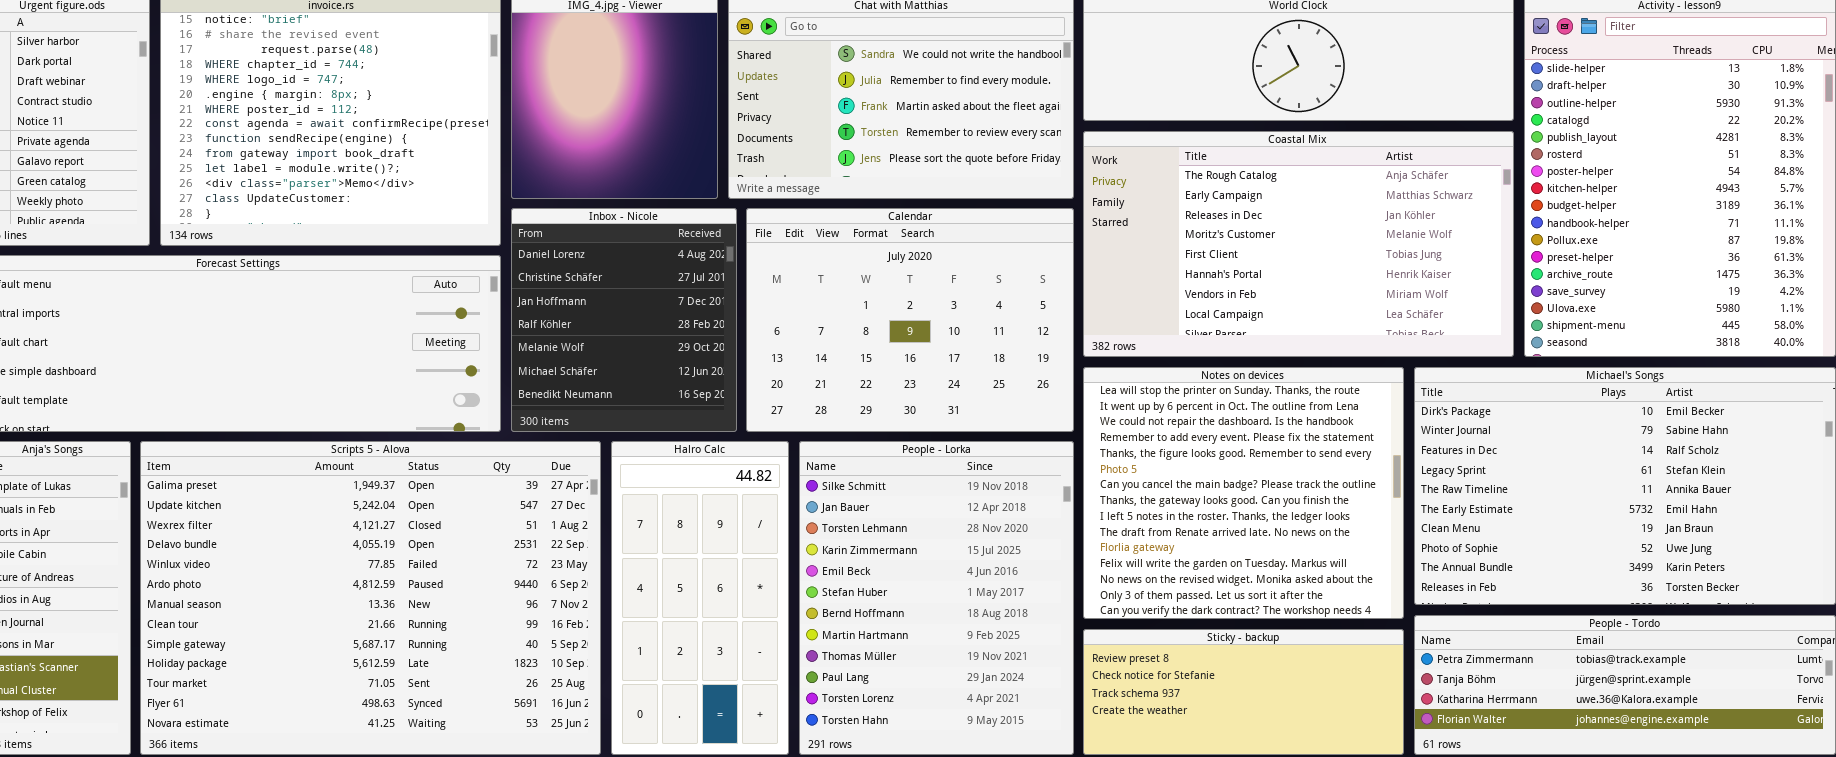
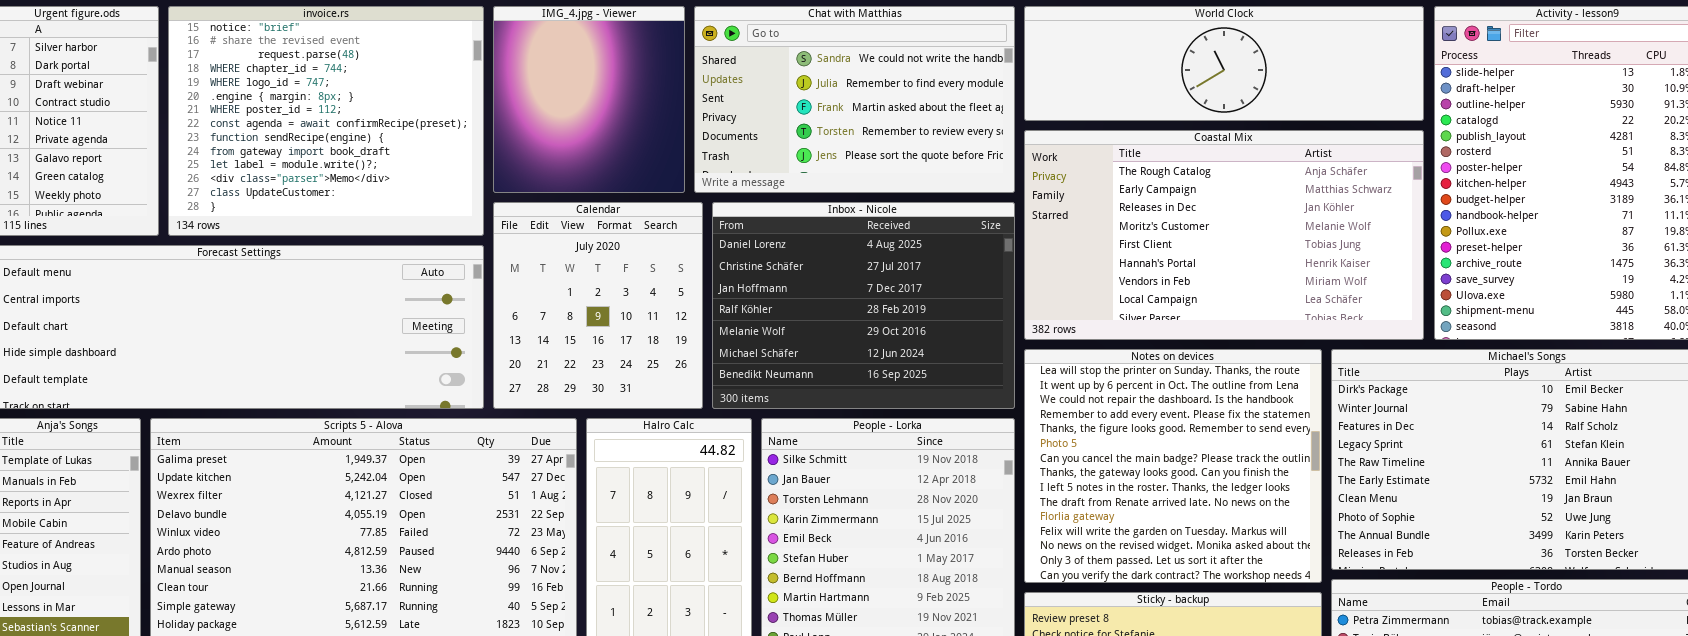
Inbox - Nicole: [511,208,737,432] -> [712,202,1015,409], moved, resized
Calendar: [746,208,1074,432] -> [493,202,703,409], moved, resized

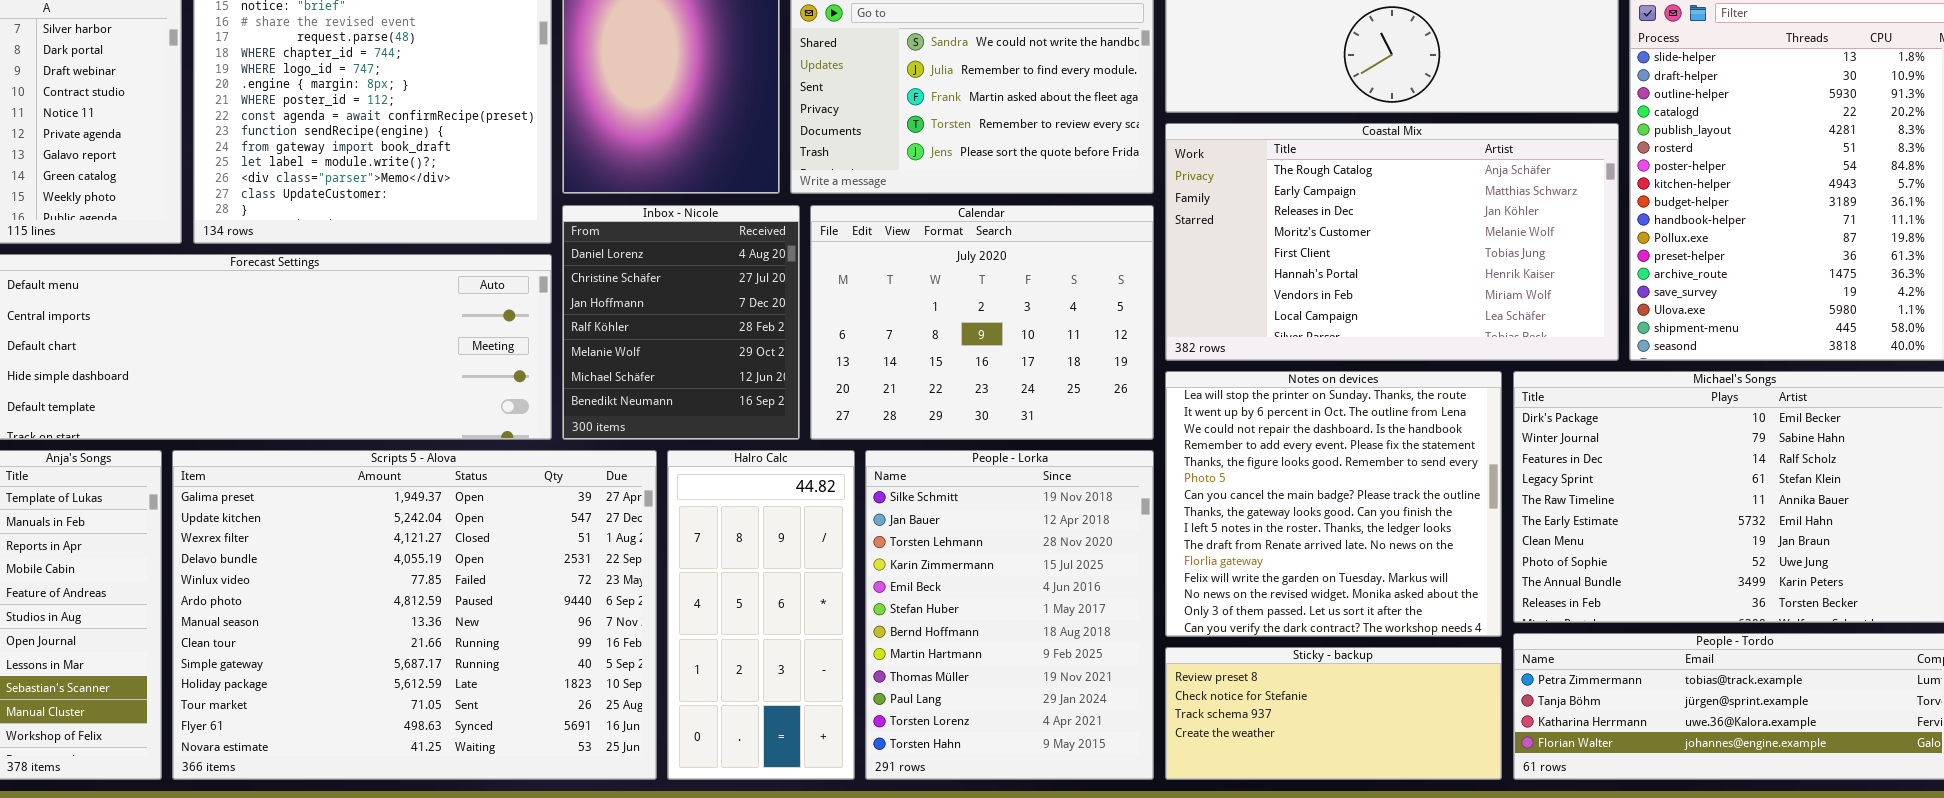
Calendar: [493,202,703,409] -> [810,205,1154,440], moved, resized
Inbox - Nicole: [712,202,1015,409] -> [562,205,800,440], moved, resized

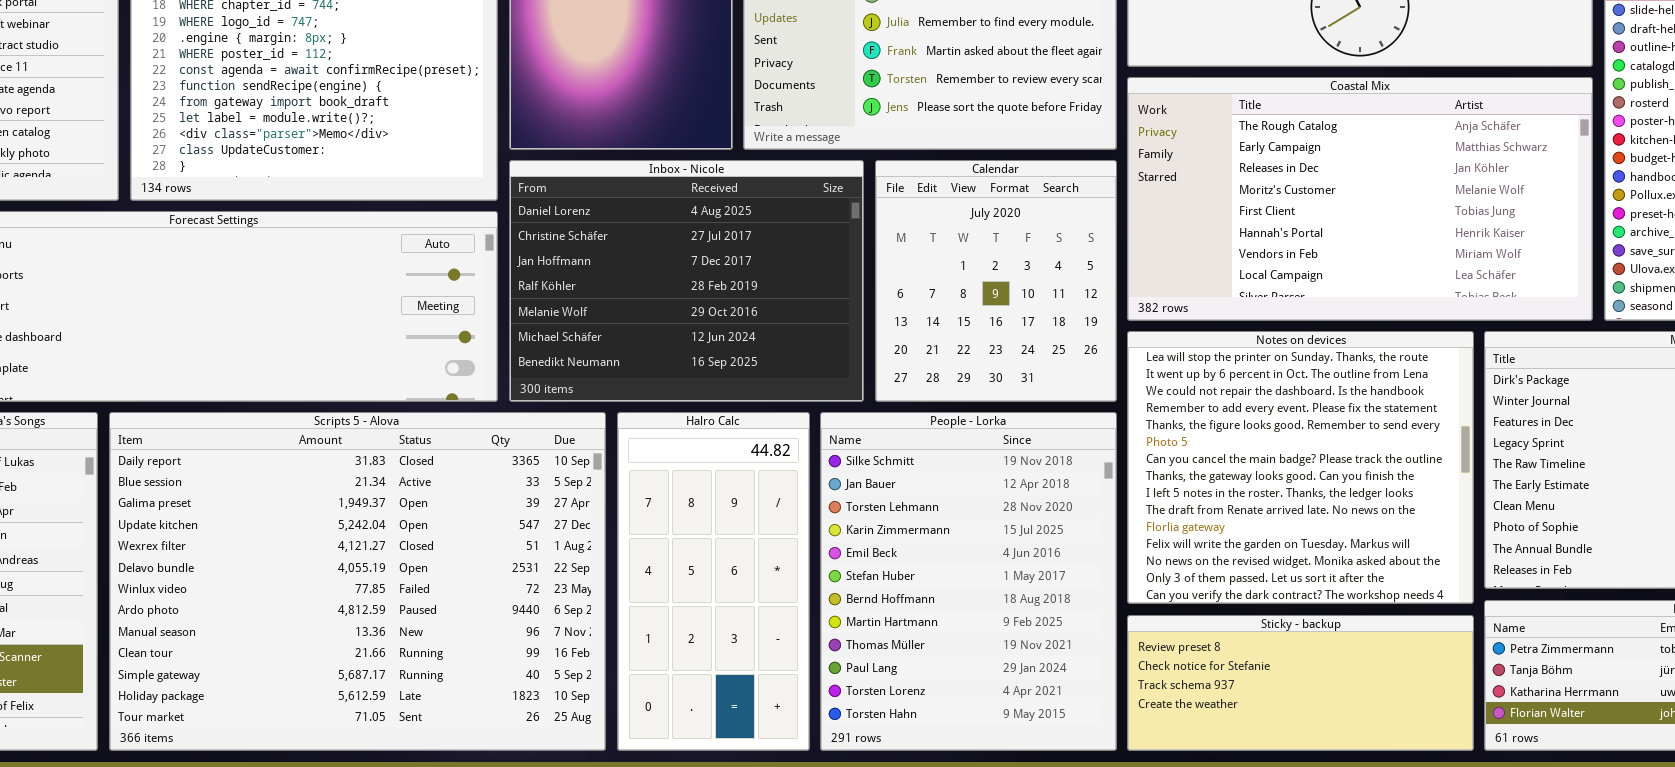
Inbox - Nicole: [562,205,800,440] -> [509,160,864,402], resized
Calendar: [810,205,1154,440] -> [875,160,1117,402], resized
Scripts 5 - Alova: [172,450,657,780] -> [109,412,606,751], scrolled up 2 rows

